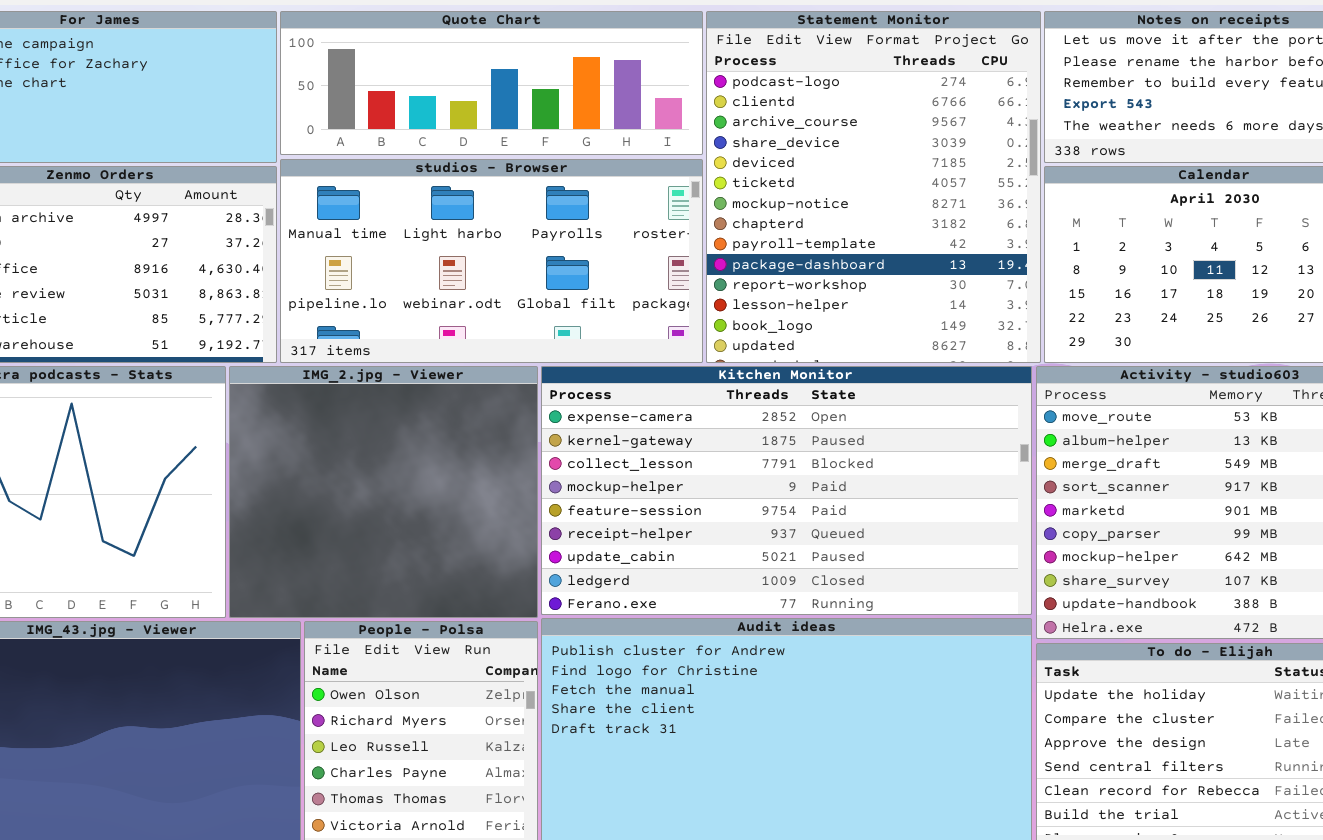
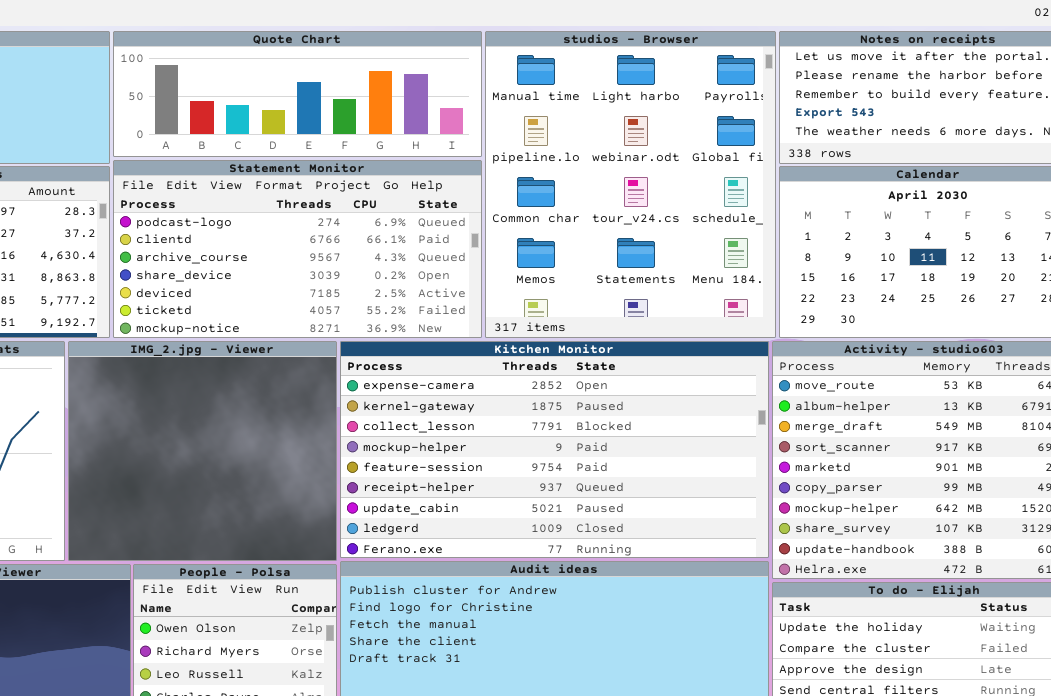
Statement Monitor: [706,11,1041,363] -> [113,160,482,338], moved, resized
studios - Browser: [280,159,703,363] -> [485,31,776,338], moved, resized

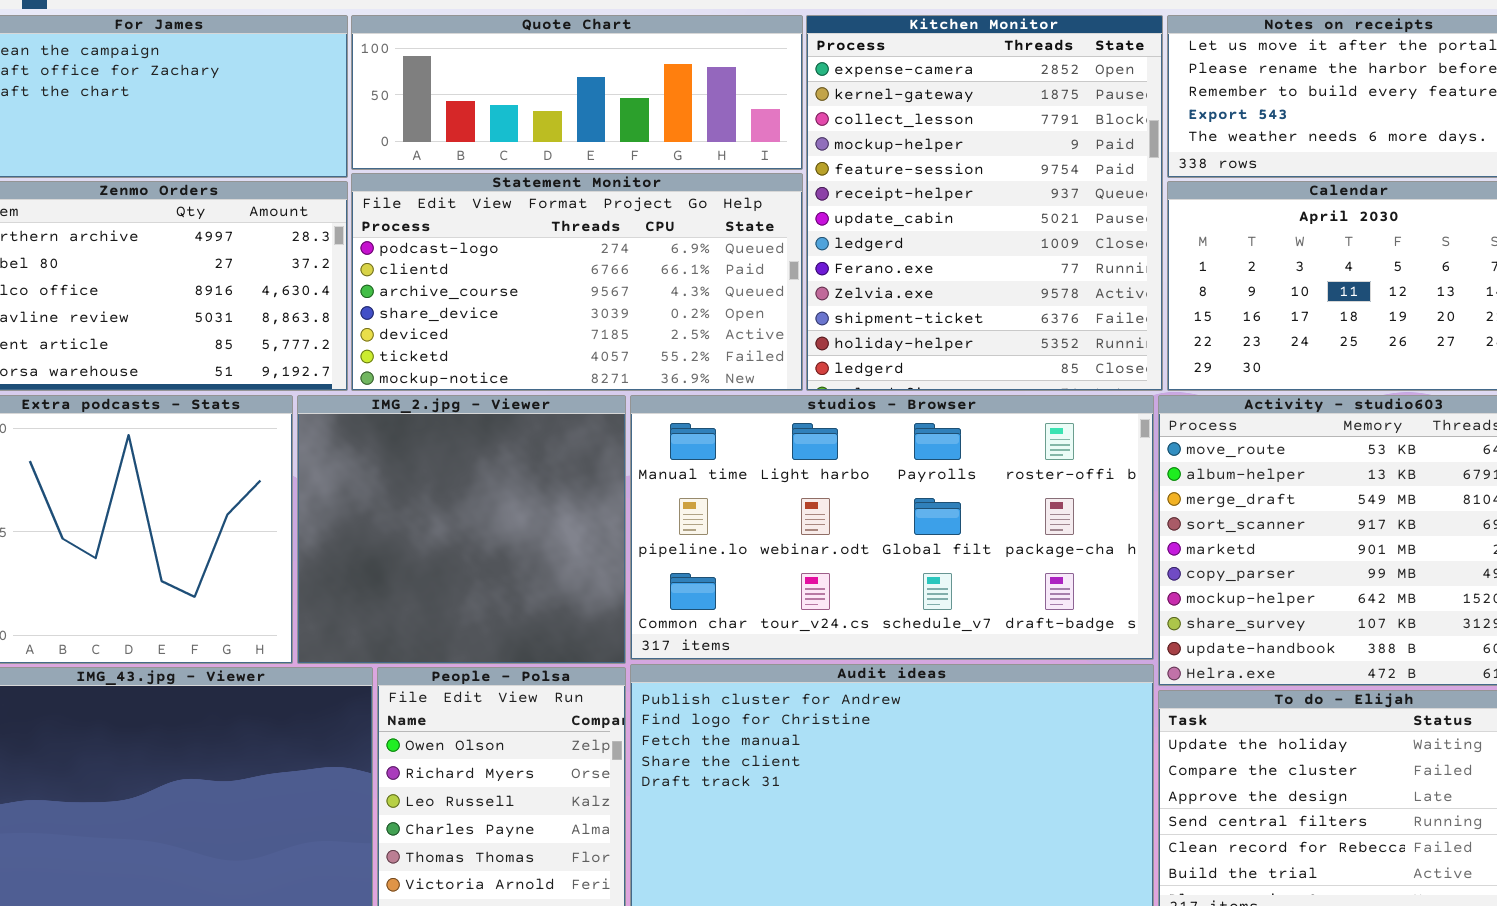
studios - Browser: [485,31,776,338] -> [630,395,1154,660], moved, resized
Kitchen Monitor: [340,341,769,558] -> [806,15,1163,391], moved, resized

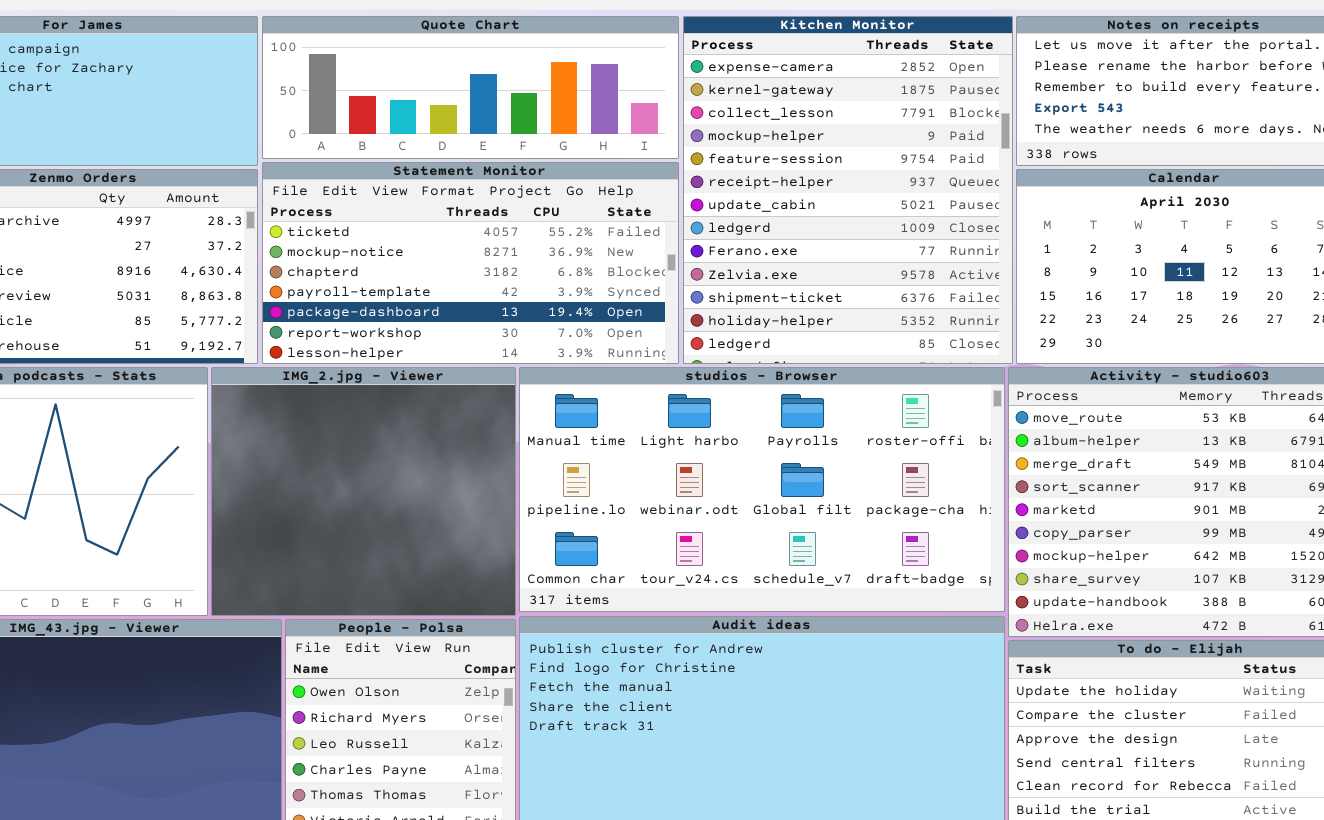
Statement Monitor: [351,173,803,391] -> [262,162,679,364], scrolled down 5 rows

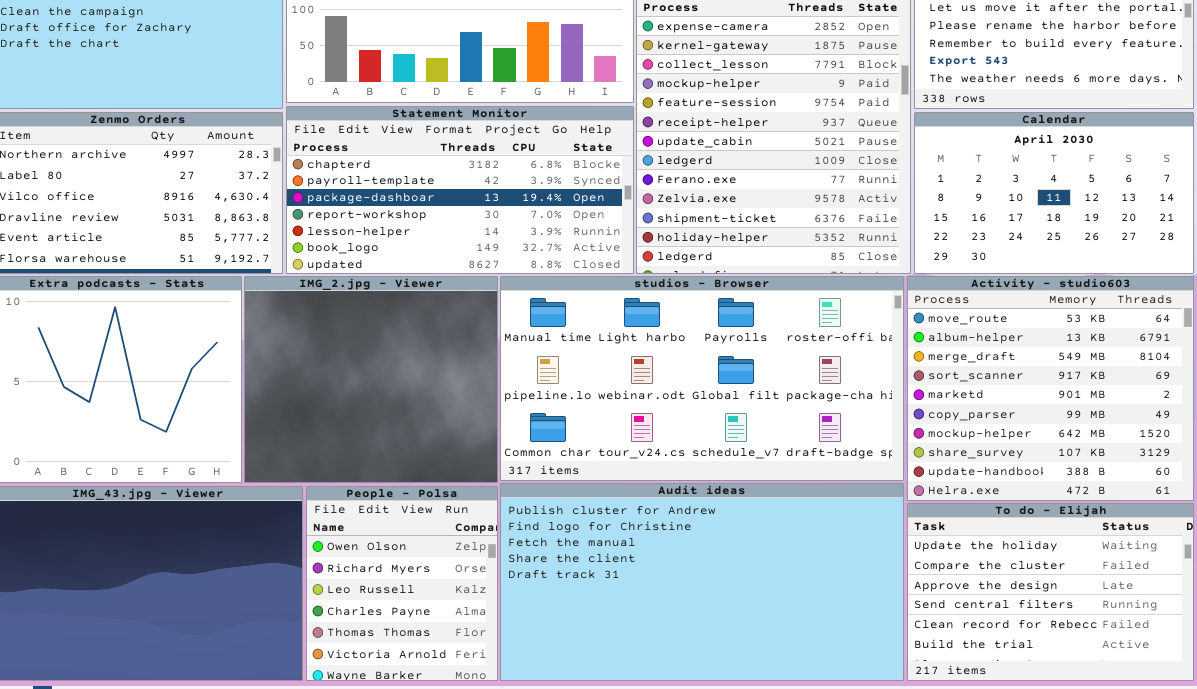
Statement Monitor: [262,162,679,364] -> [286,106,634,274], scrolled down 2 rows

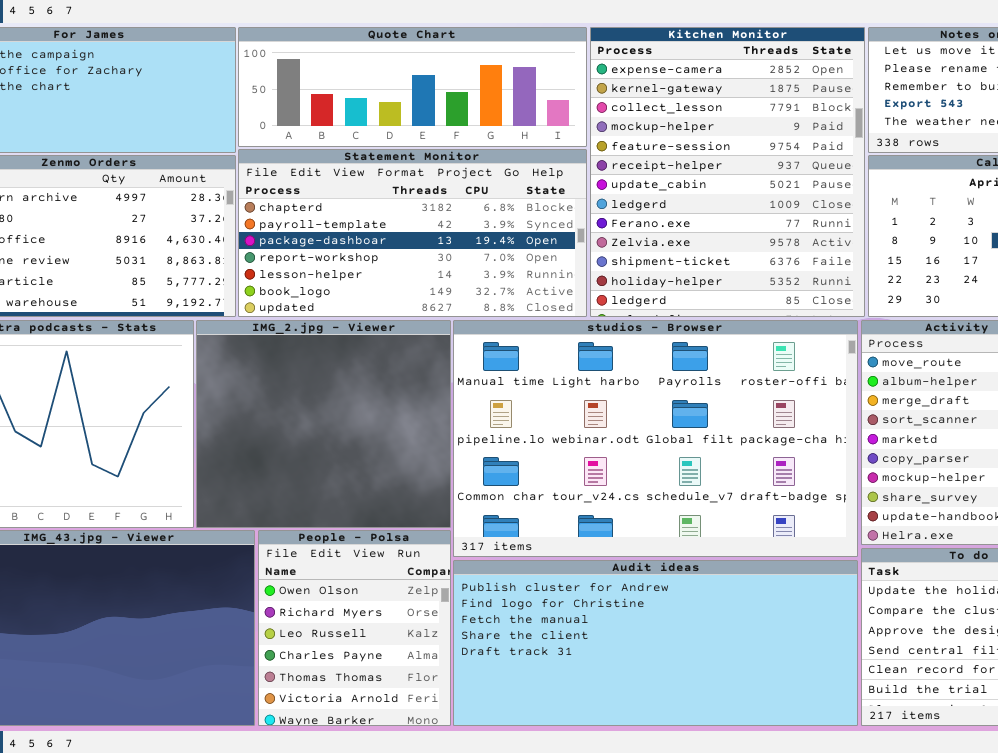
studios - Browser: [500,276,904,481] -> [453,320,858,557], resized
Audit ideas: [500,483,904,681] -> [453,560,858,726], resized

